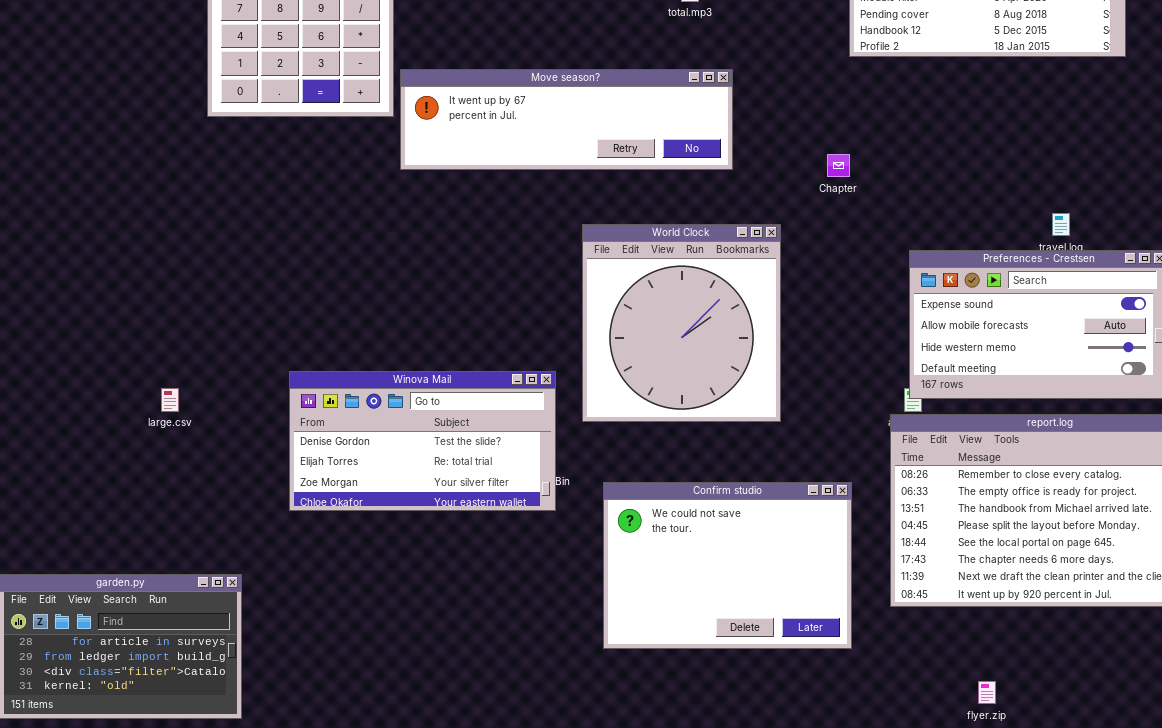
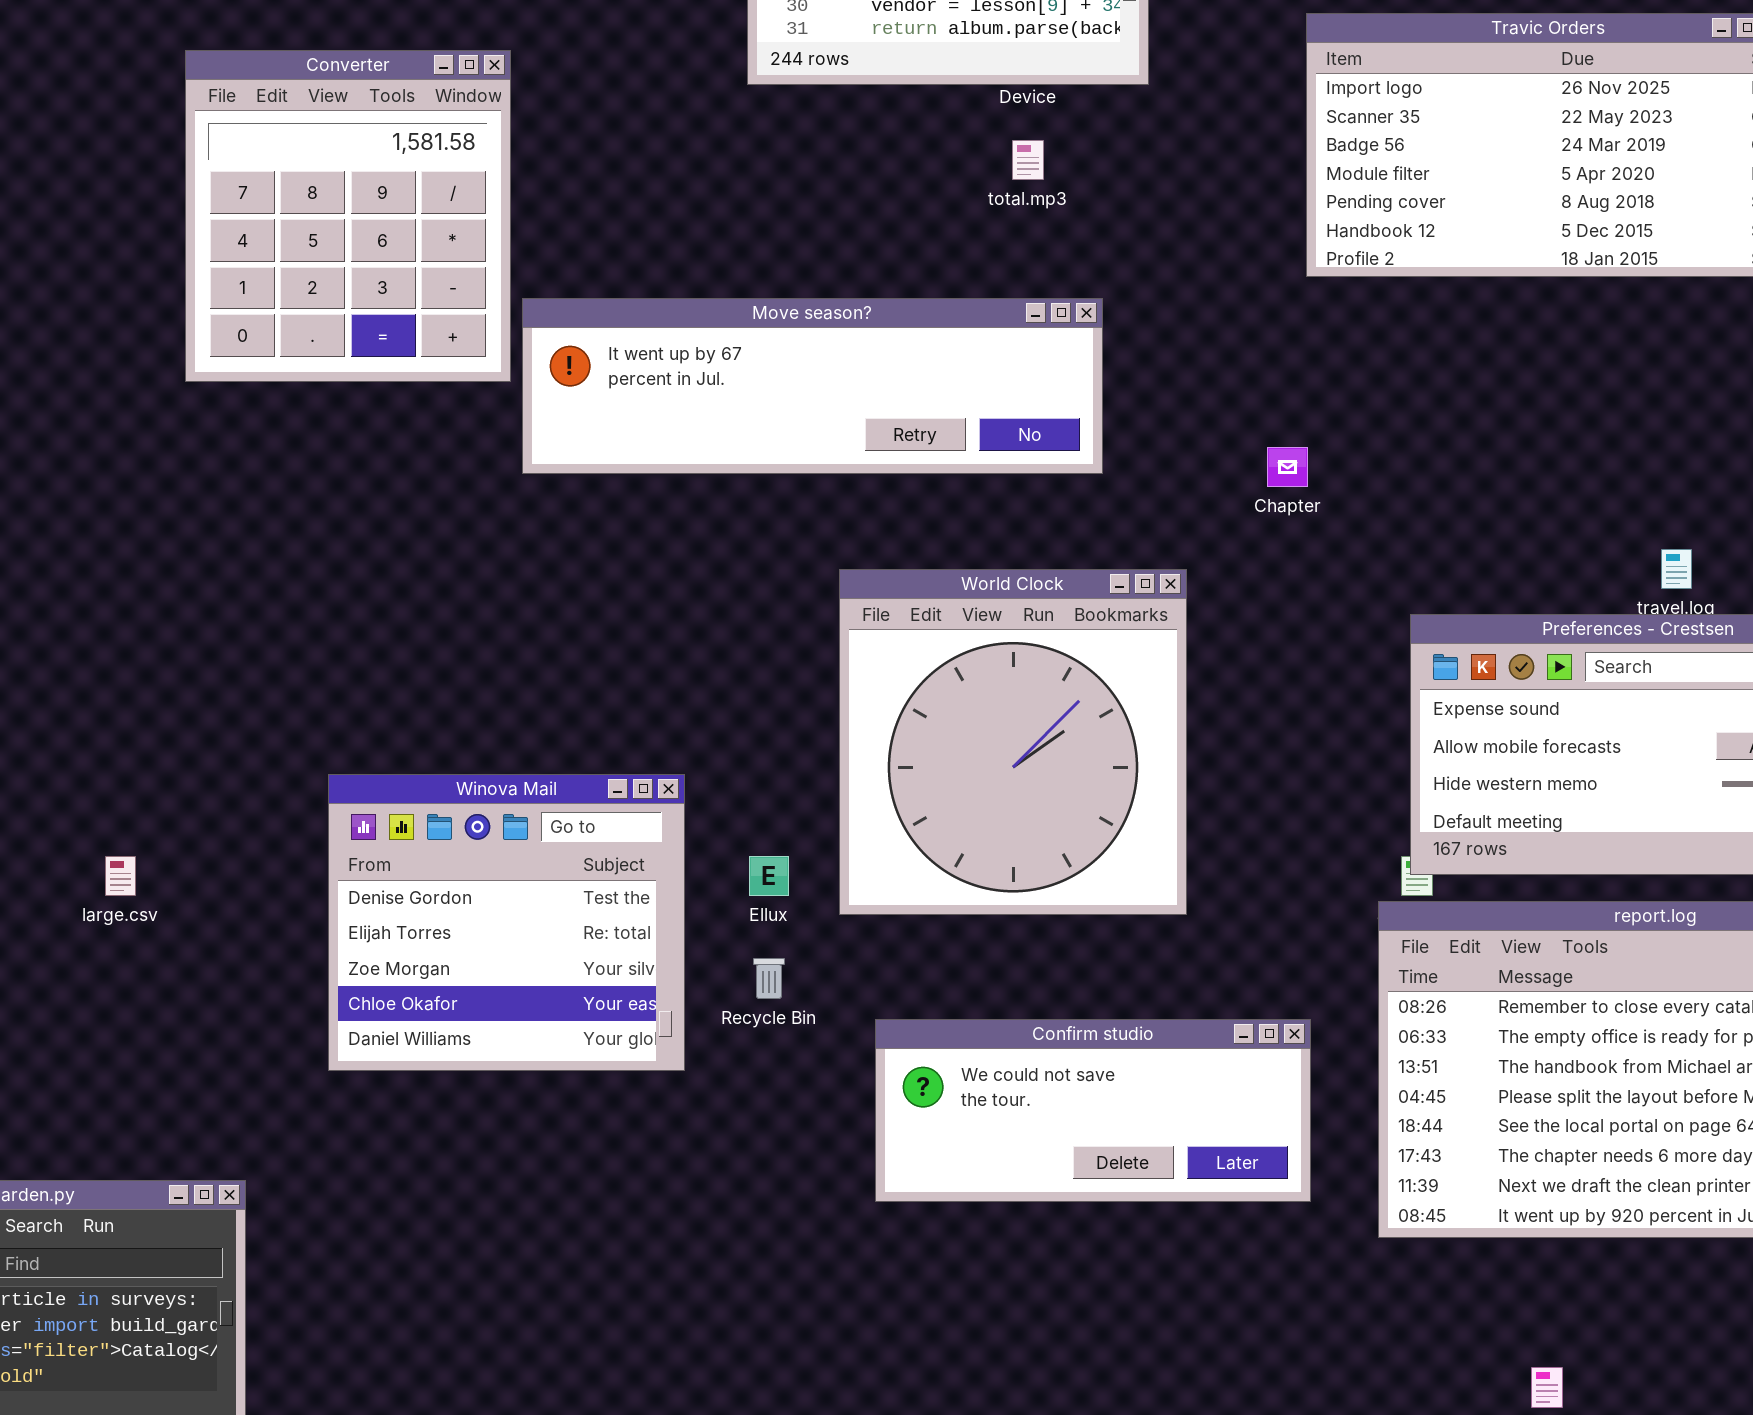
Winova Mail: [289,371,556,511] -> [328,774,685,1071], resized
Confirm studio: [603,482,852,649] -> [875,1019,1311,1202], resized

